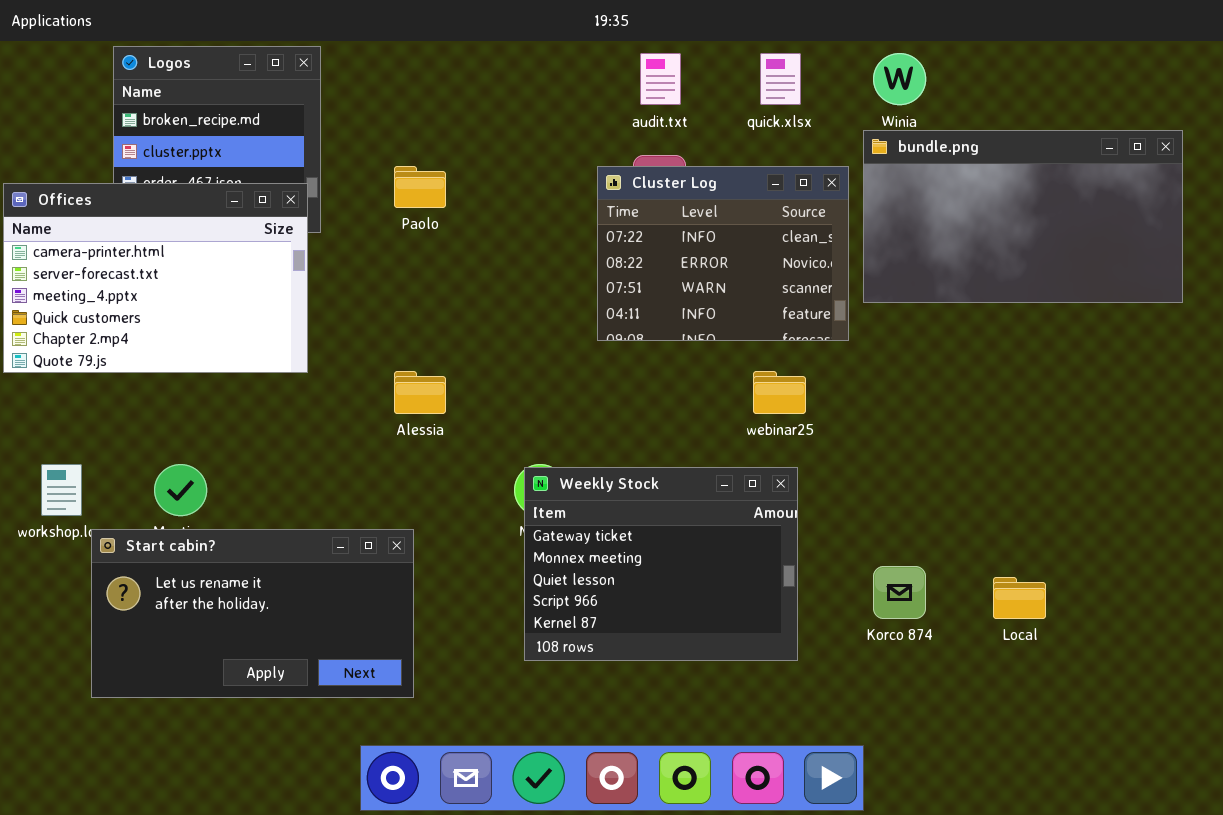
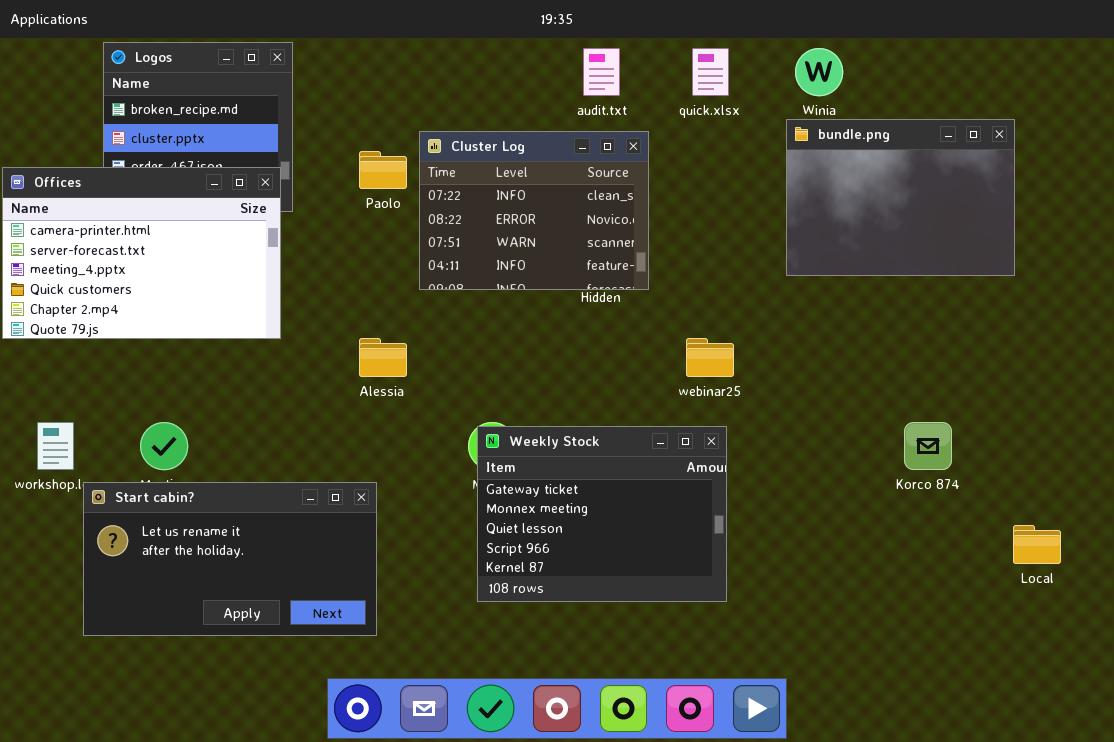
bundle.png: [863,130,1183,303] -> [786,119,1015,276], resized
Cluster Log: [597,166,849,341] -> [419,131,649,290], moved
Korco 874: [873,566,926,619] -> [904,422,952,470], moved
Local: [993,577,1046,619] -> [1013,525,1061,564], moved

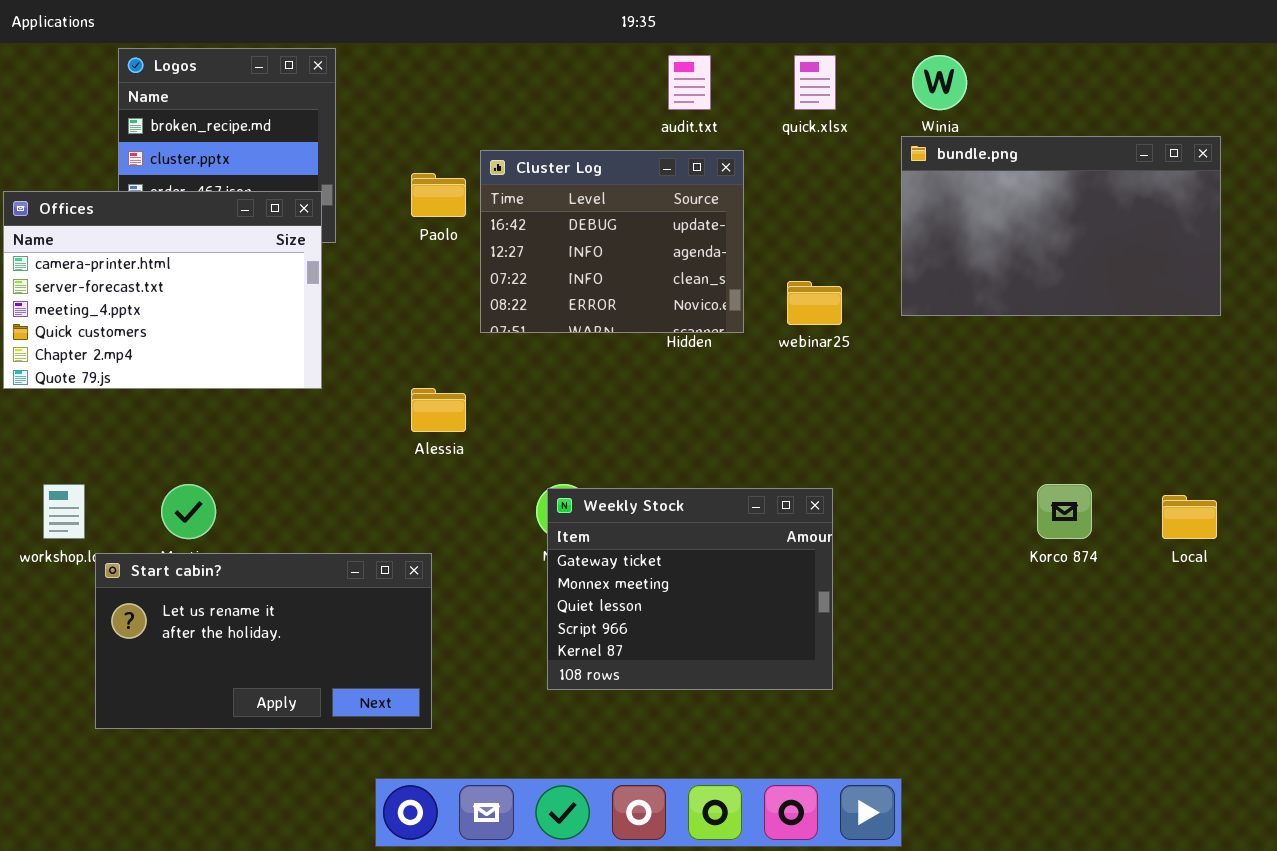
bundle.png: [786,119,1015,276] -> [901,136,1221,316], resized
Cluster Log: [419,131,649,290] -> [480,150,744,333], scrolled up 2 rows
webinar25: [686,338,734,377] -> [787,281,842,325], moved
Local: [1013,525,1061,564] -> [1162,495,1217,539], moved

